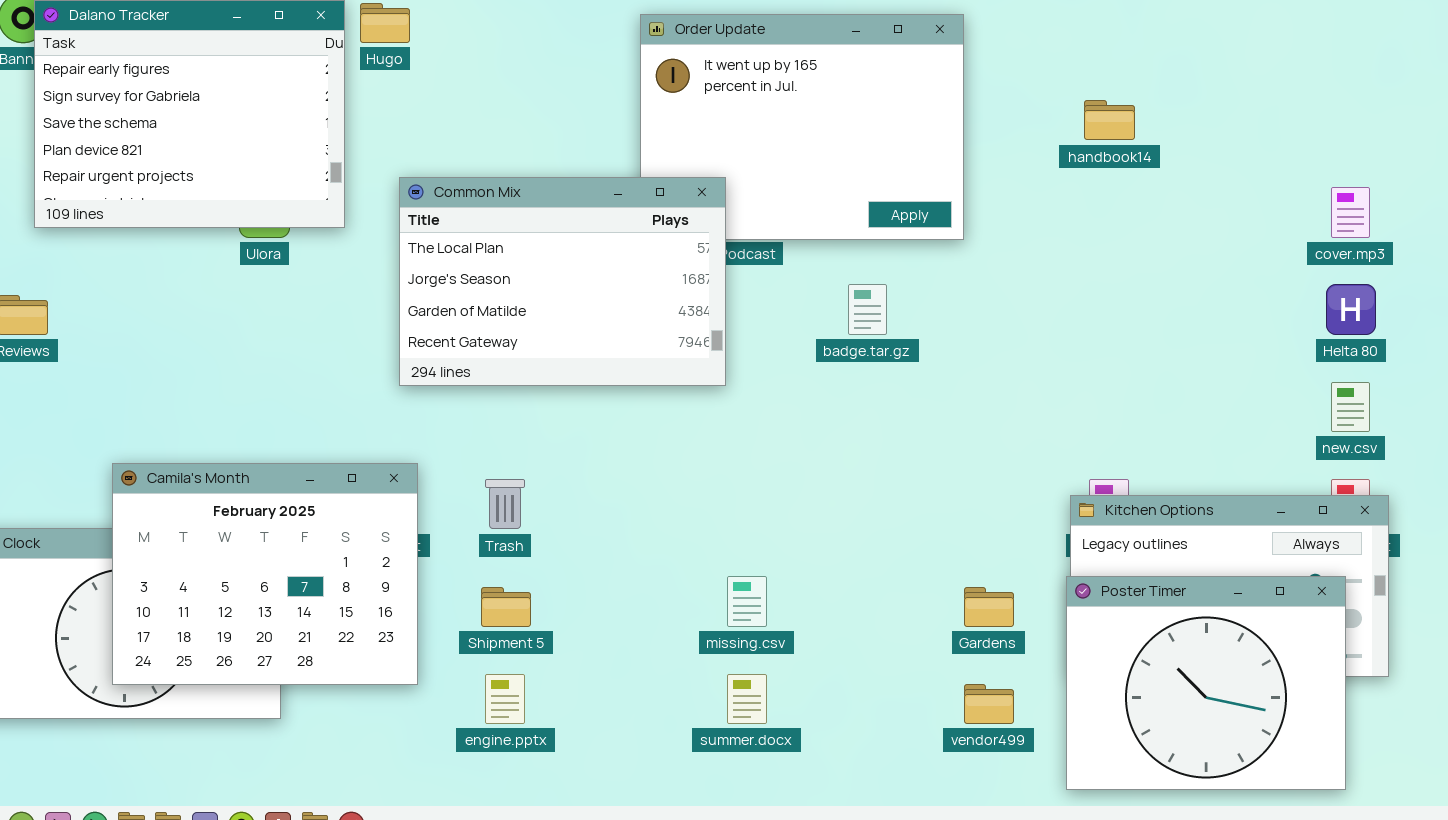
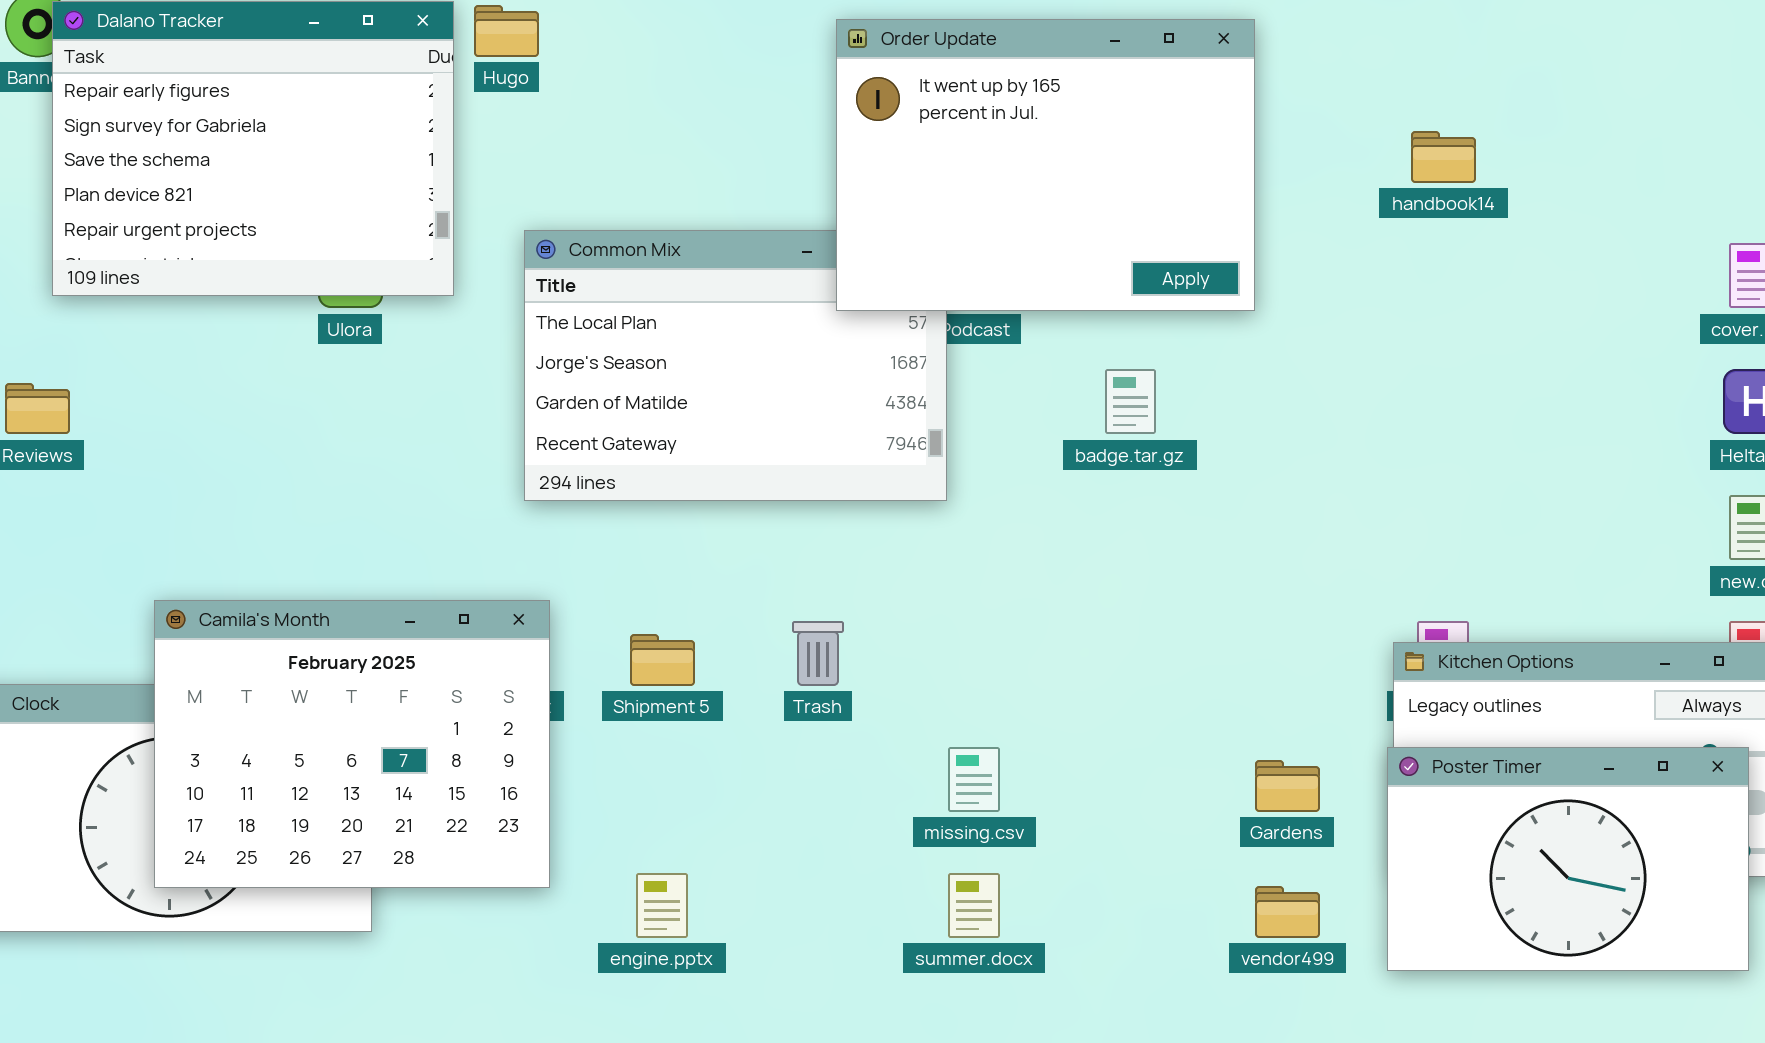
Order Update: [640,14,964,240] -> [836,19,1255,311], raised
Trash: [485,479,525,529] -> [792,621,844,686], moved
Poster Timer: [1066,576,1346,790] -> [1387,747,1749,971], resized
Shipment 5: [481,587,531,627] -> [630,634,695,686], moved

